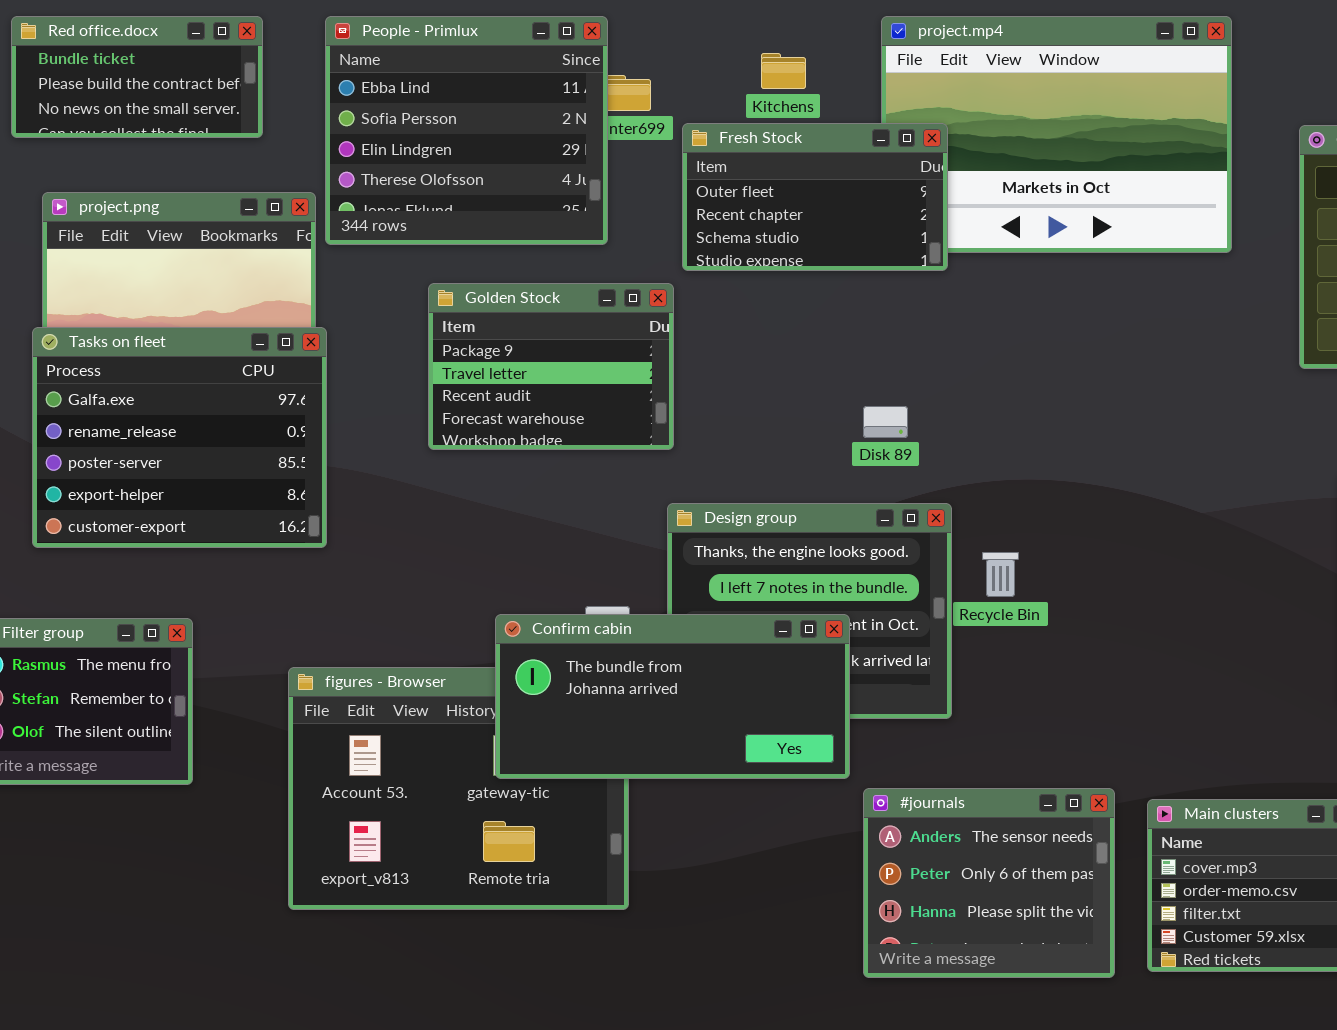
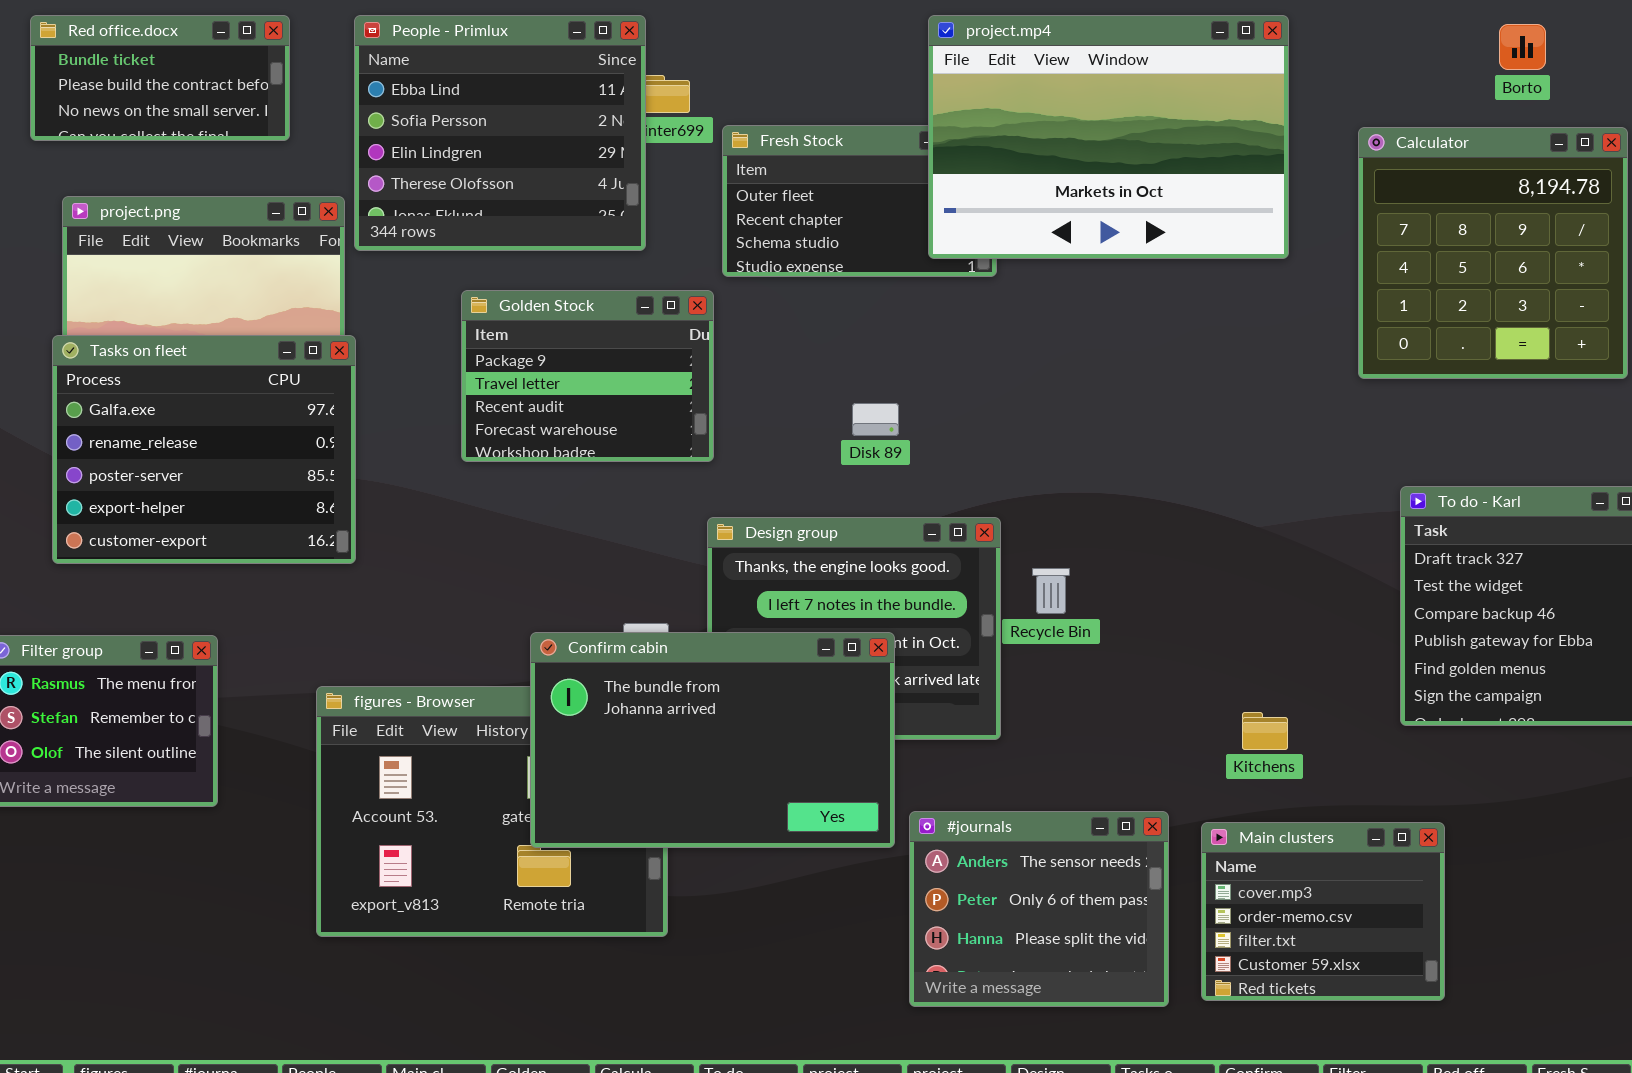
project.mp4: [881,16,1232,253] -> [928,15,1289,259], raised
Kitchens: [761,53,806,89] -> [1242,712,1288,750], moved
Disk 89: [863,406,908,438] -> [852,403,899,436], moved
Confirm cabin: [495,614,850,779] -> [530,632,895,848], resized

